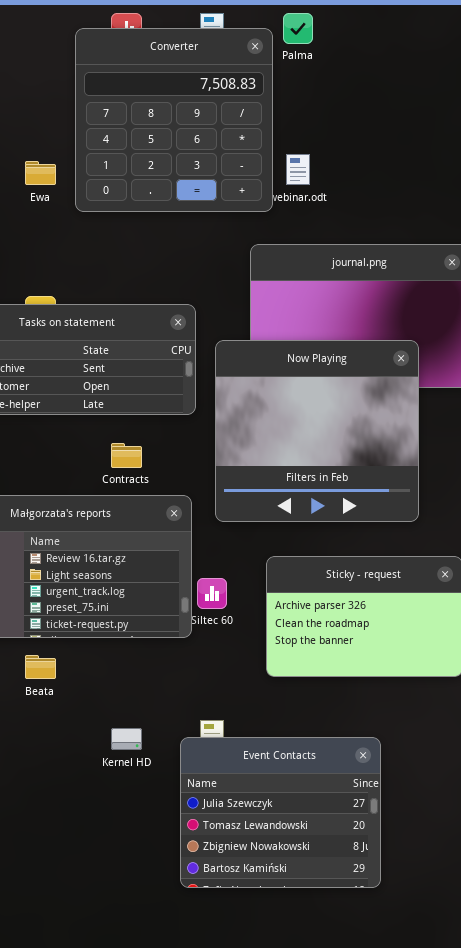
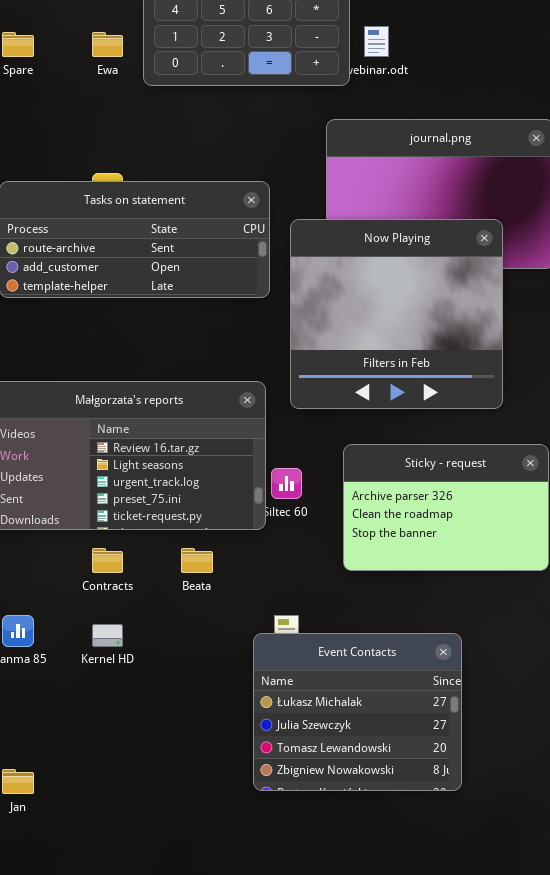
Contracts: [111,443,142,468] -> [92,548,123,573], moved
Beata: [25,655,56,679] -> [181,548,213,573], moved
Kernel HD: [111,728,142,750] -> [92,624,123,647], moved
Event Contacts: [180,737,381,888] -> [253,633,462,791], scrolled up 1 row

